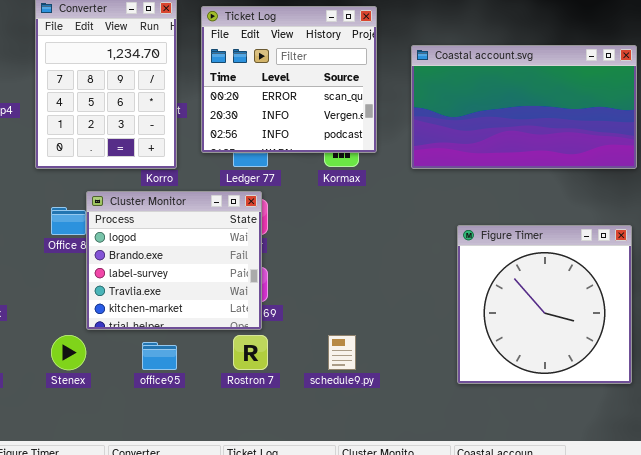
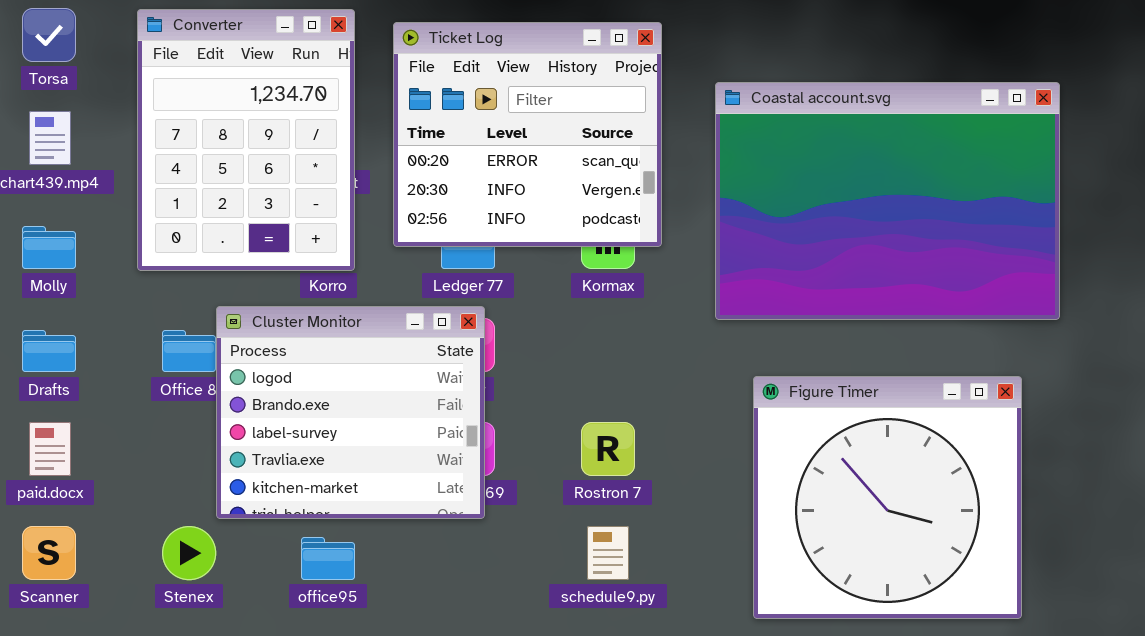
Coastal account.svg: [411,45,637,169] -> [715,82,1060,320], resized
Figure Timer: [457,225,632,384] -> [753,376,1022,619], moved
Rostron 7: [233,335,268,370] -> [581,422,635,476], moved

